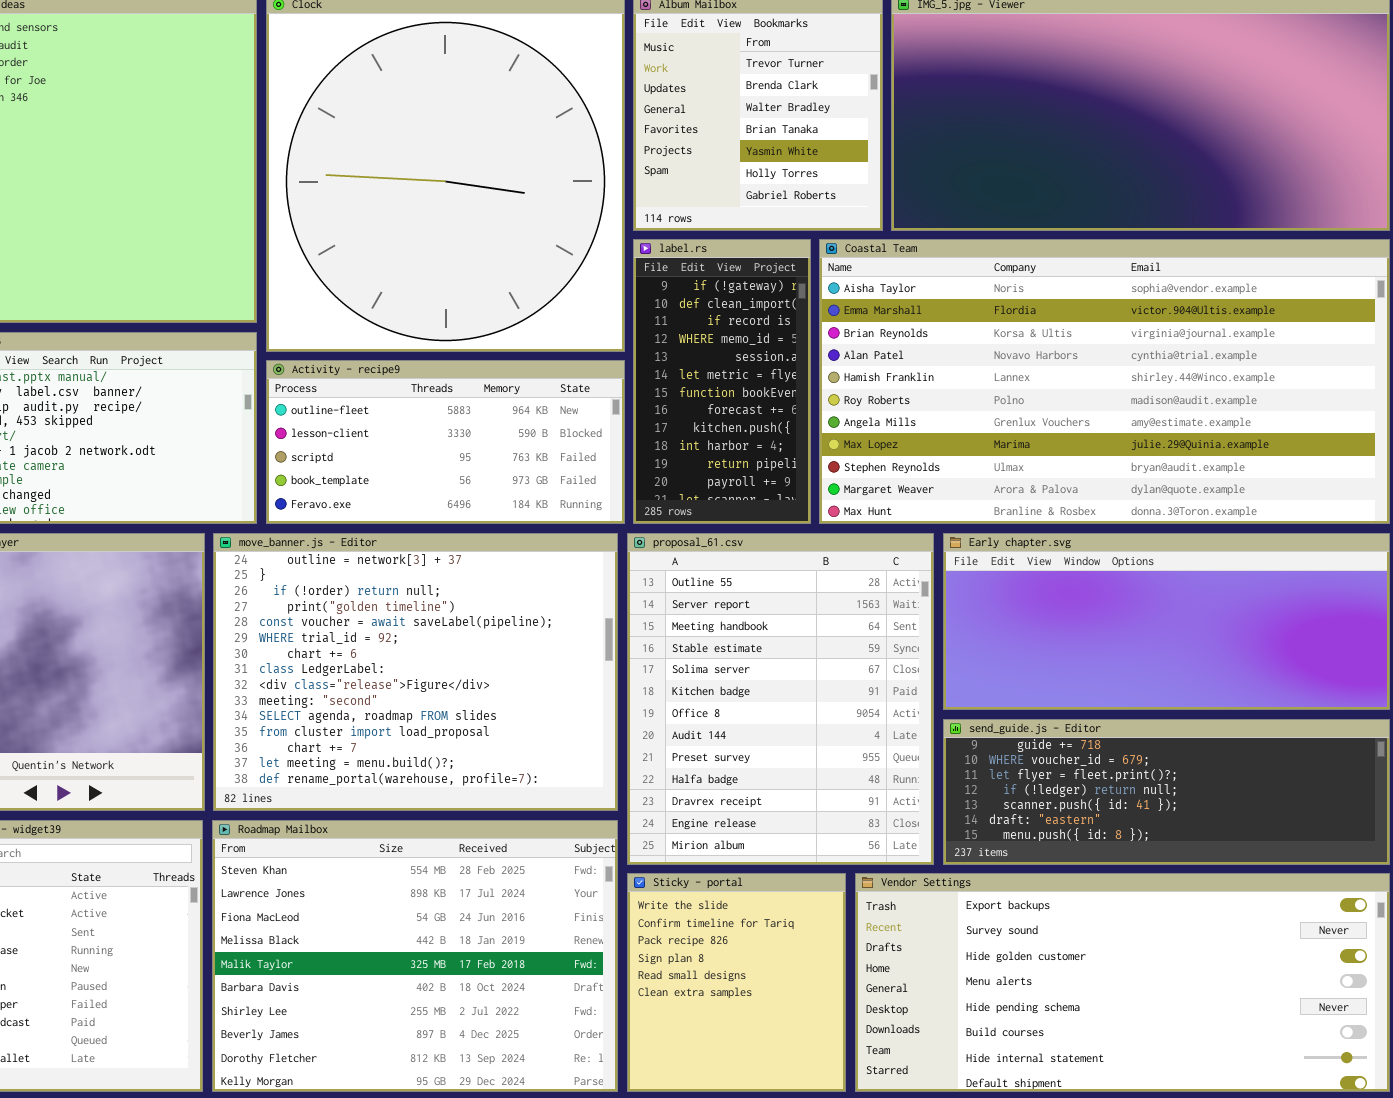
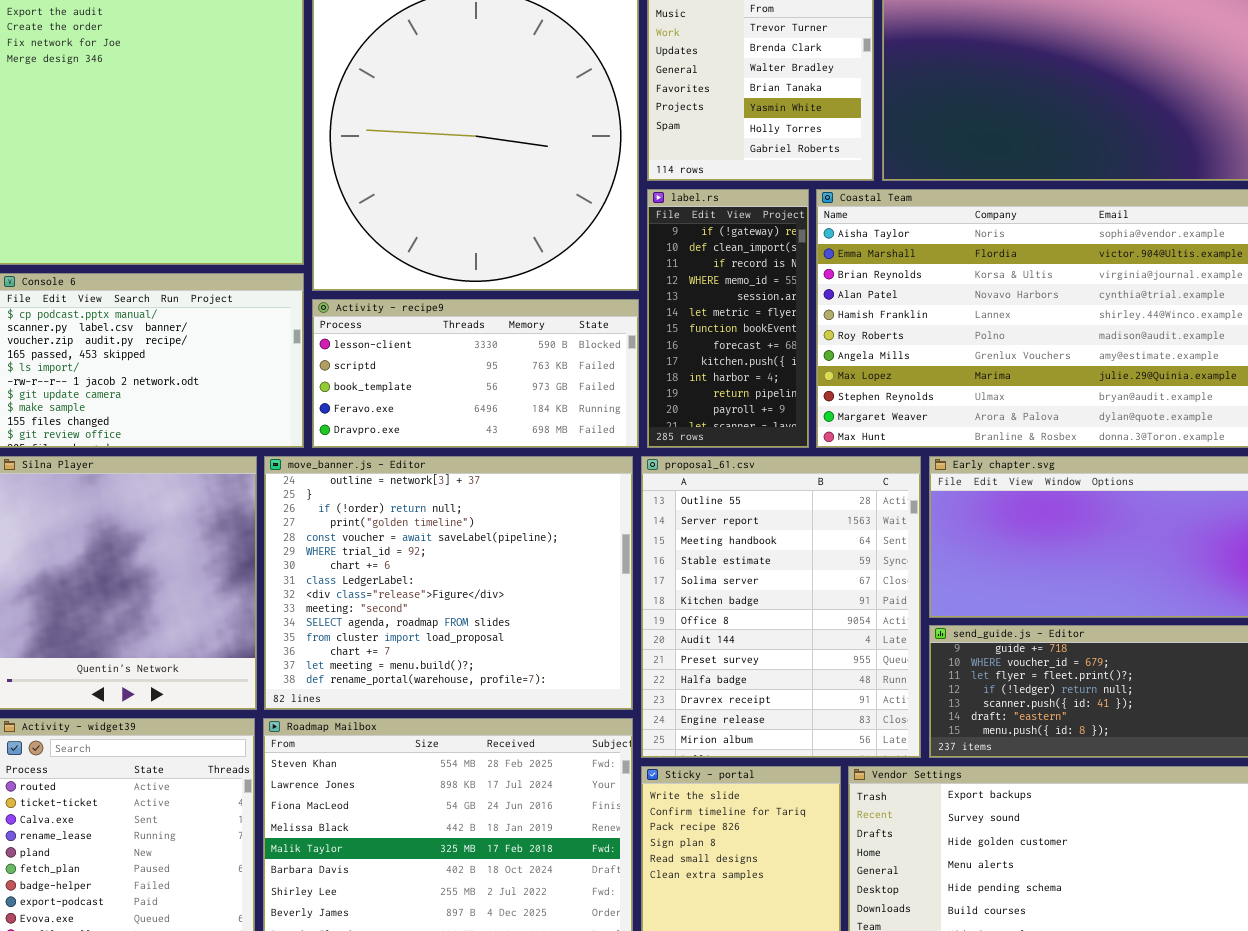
Activity - recipe9: [266,360,625,524] -> [312,299,639,448], scrolled down 1 row

